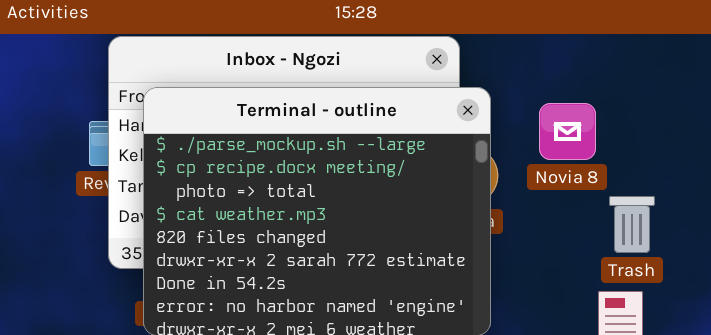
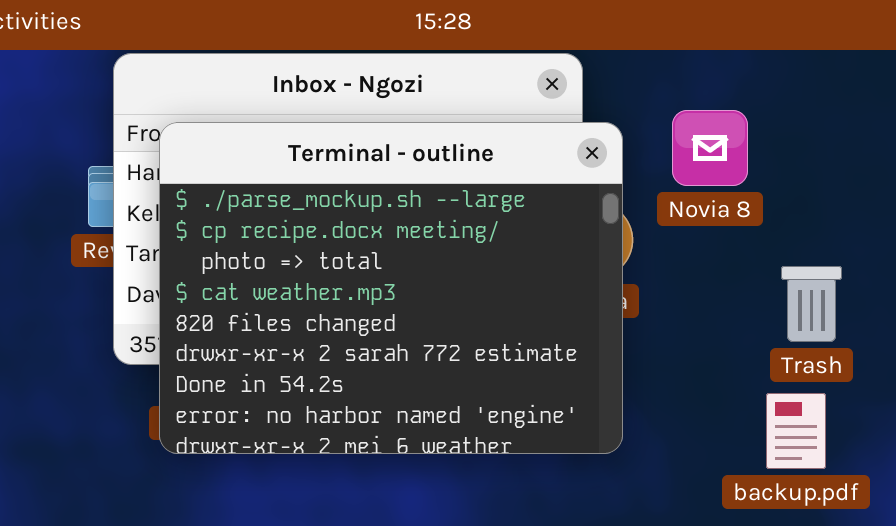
Novia 8: [539,103,596,160] -> [672,110,748,186], moved

